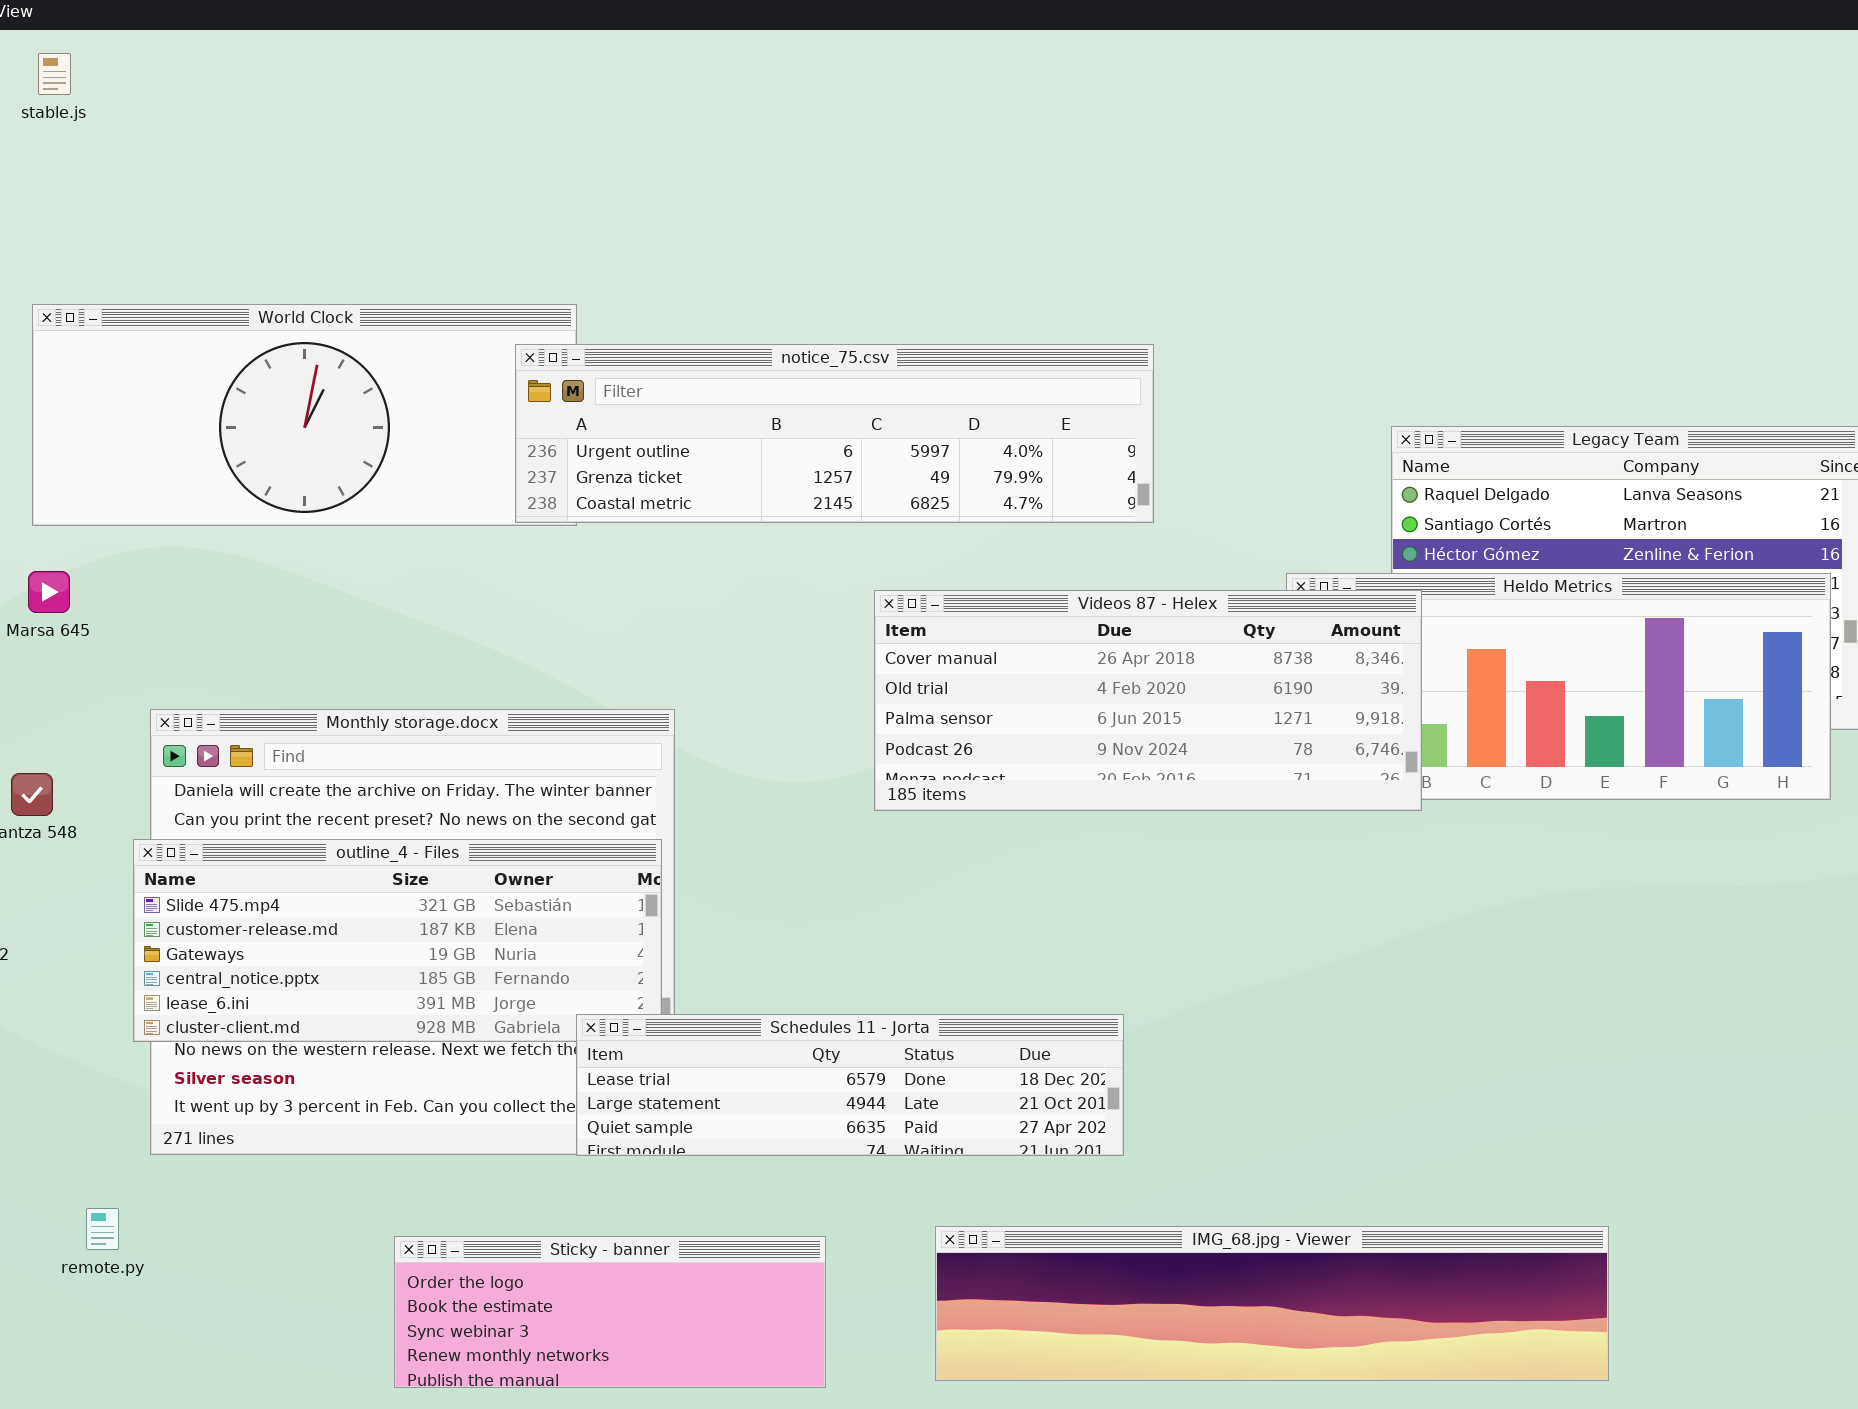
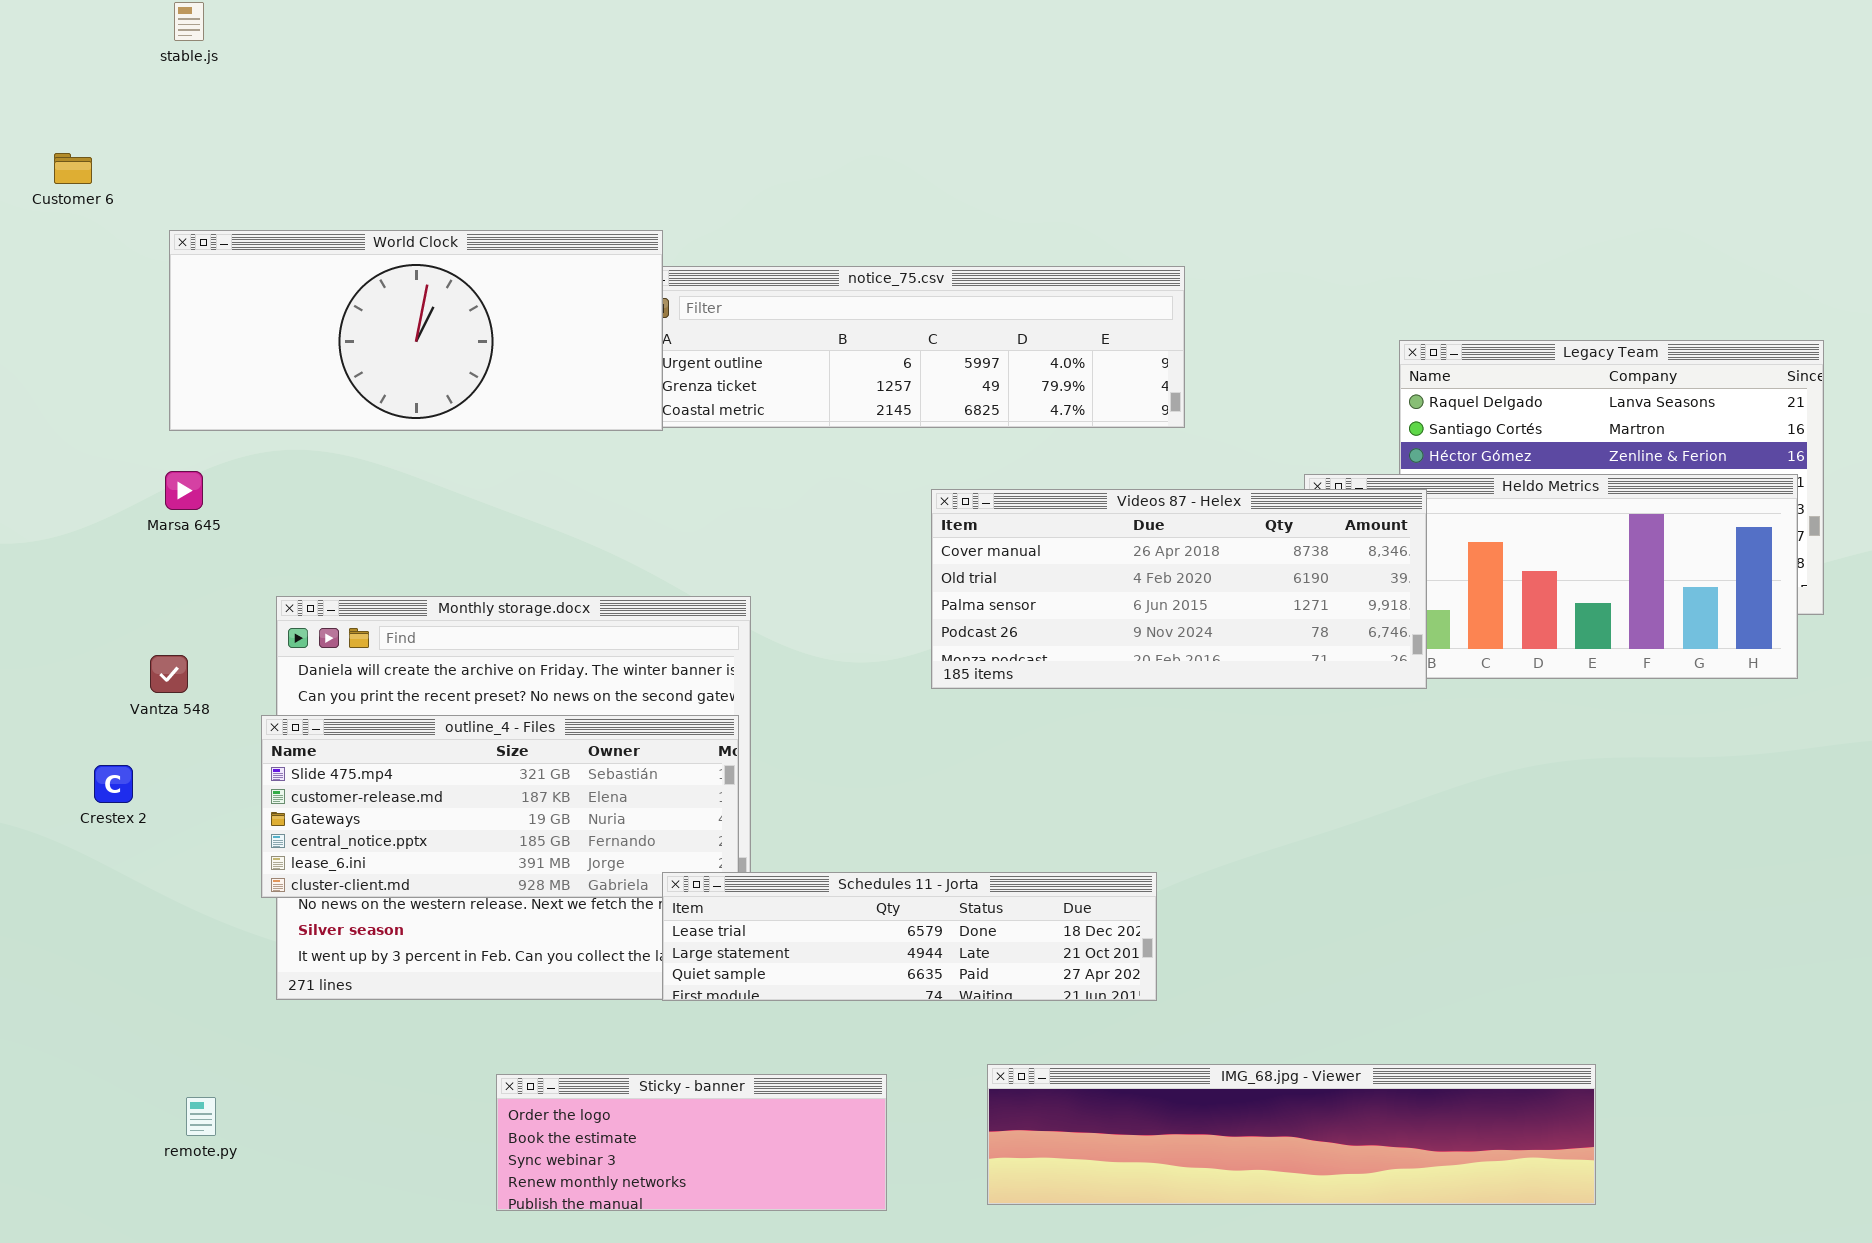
World Clock: [32,304,577,526] -> [169,230,663,431], raised
remote.py: [86,1208,119,1250] -> [186,1097,216,1136], moved

